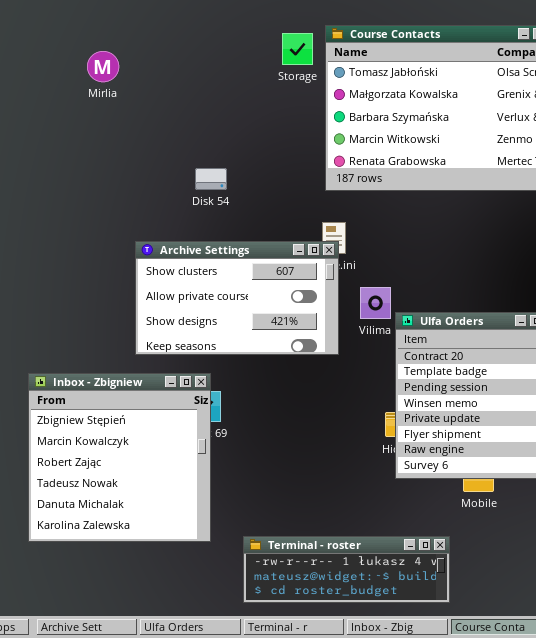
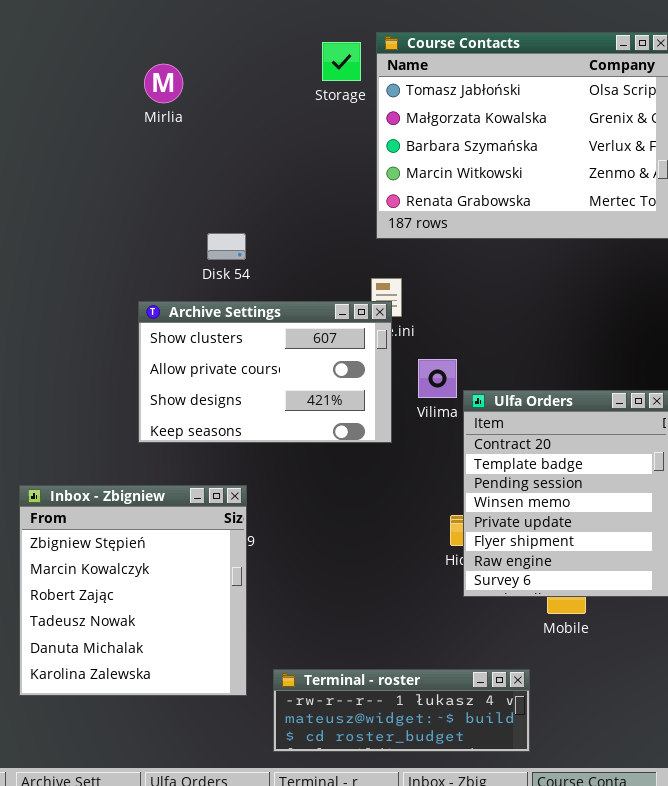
Mirlia: [87,51,119,82] -> [144,64,183,103], moved
Disk 54: [195,168,227,190] -> [207,233,246,260], moved
Inbox - Zbigniew: [28,373,211,542] -> [19,485,247,696], moved

